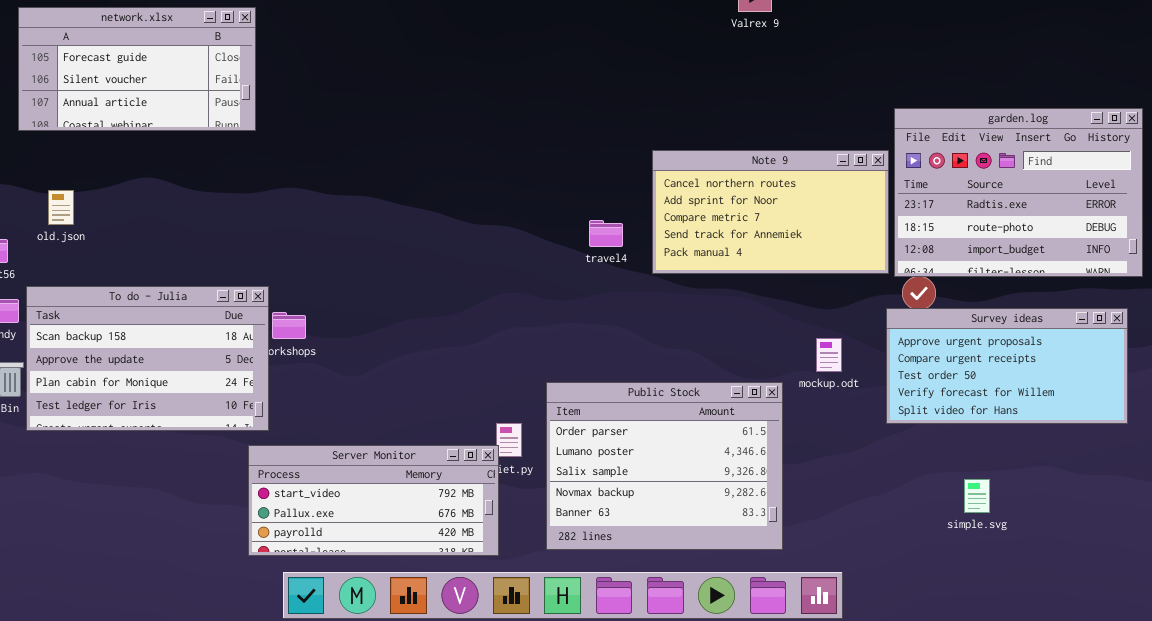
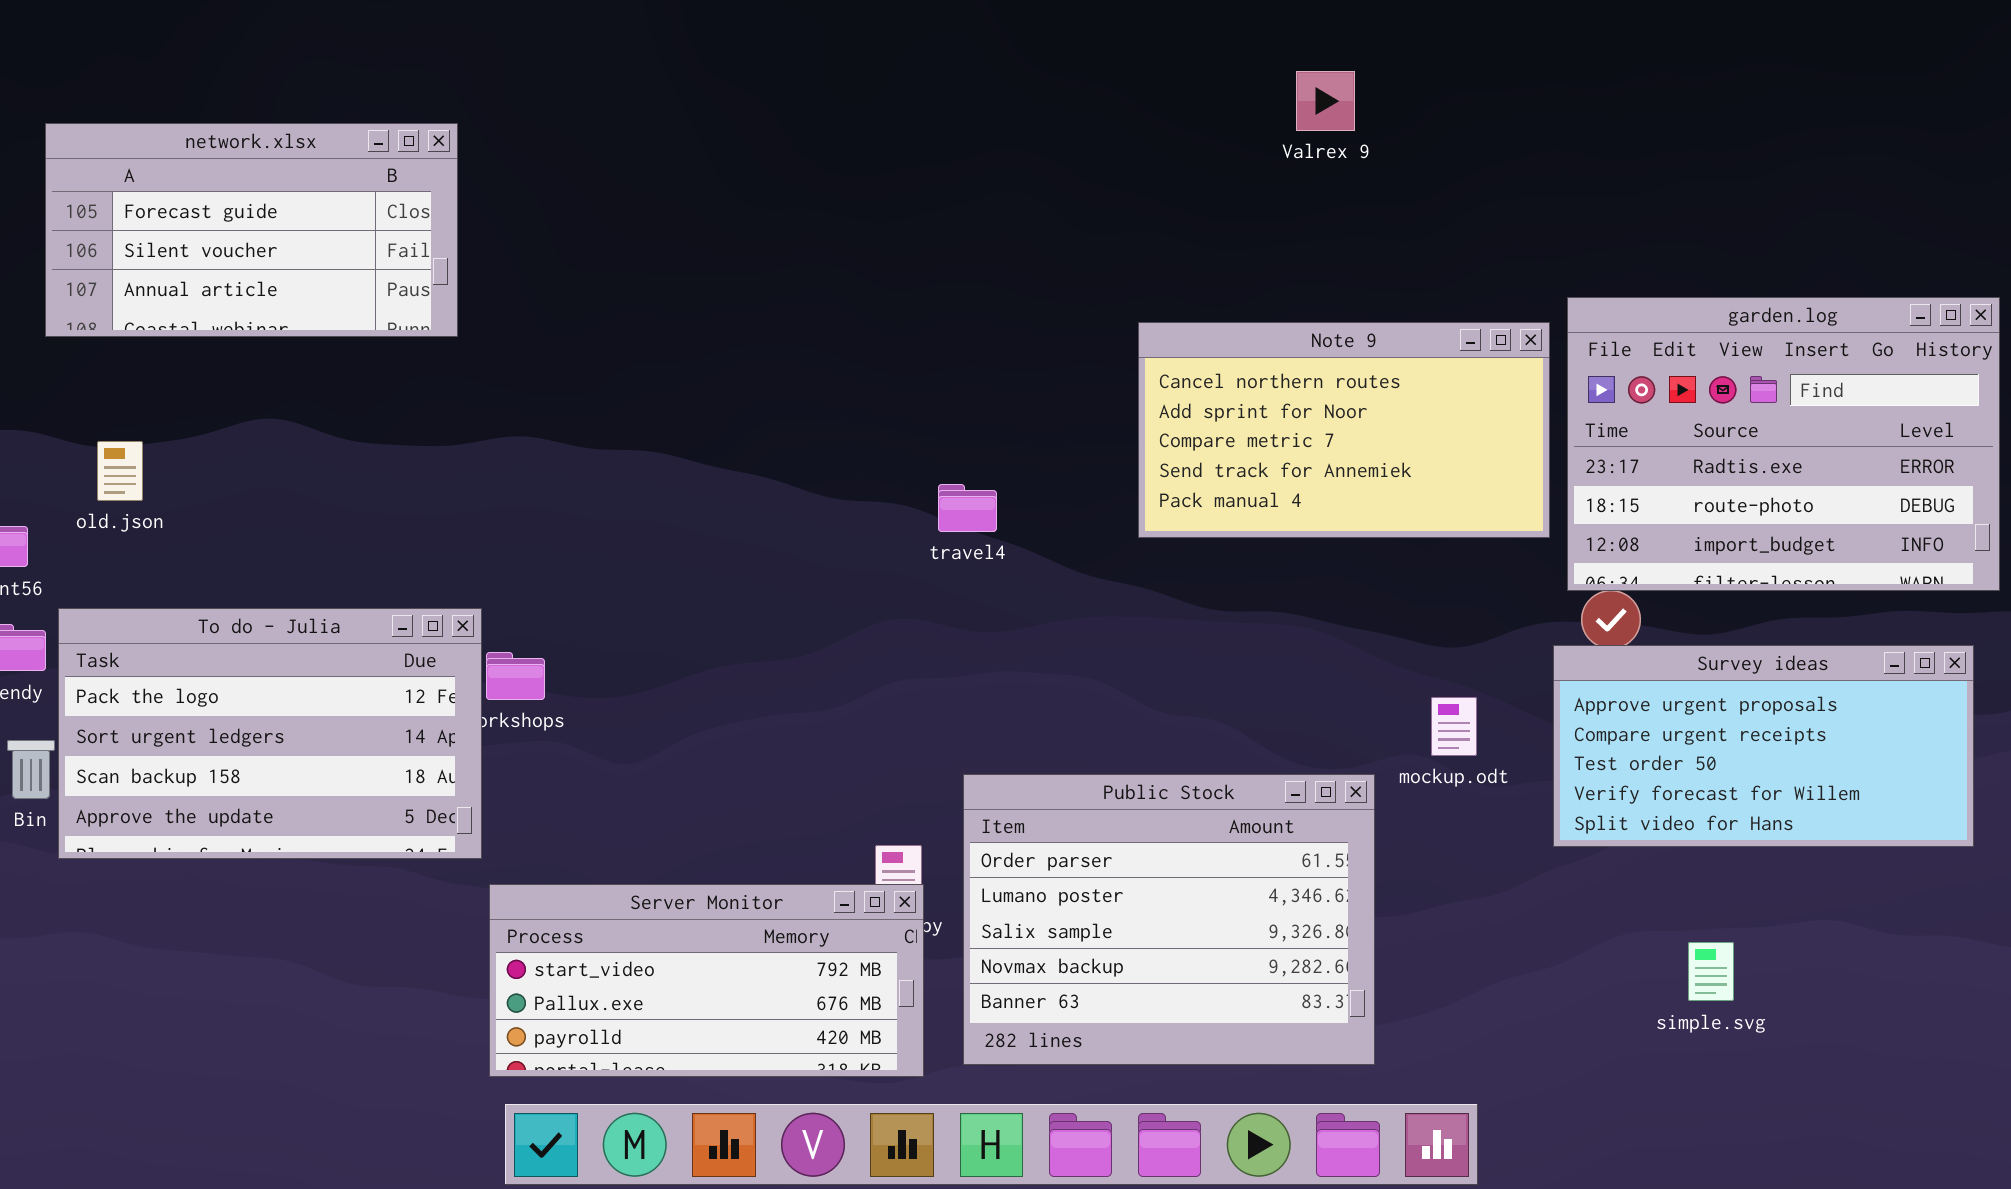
Note 9: [652,150,889,274] -> [1138,322,1550,538], moved
travel4: [589,220,623,247] -> [938,484,997,532], moved
To do - Julia: [26,286,269,431] -> [58,608,482,859], scrolled up 2 rows
Server Monitor: [248,445,499,556] -> [489,884,924,1077], moved

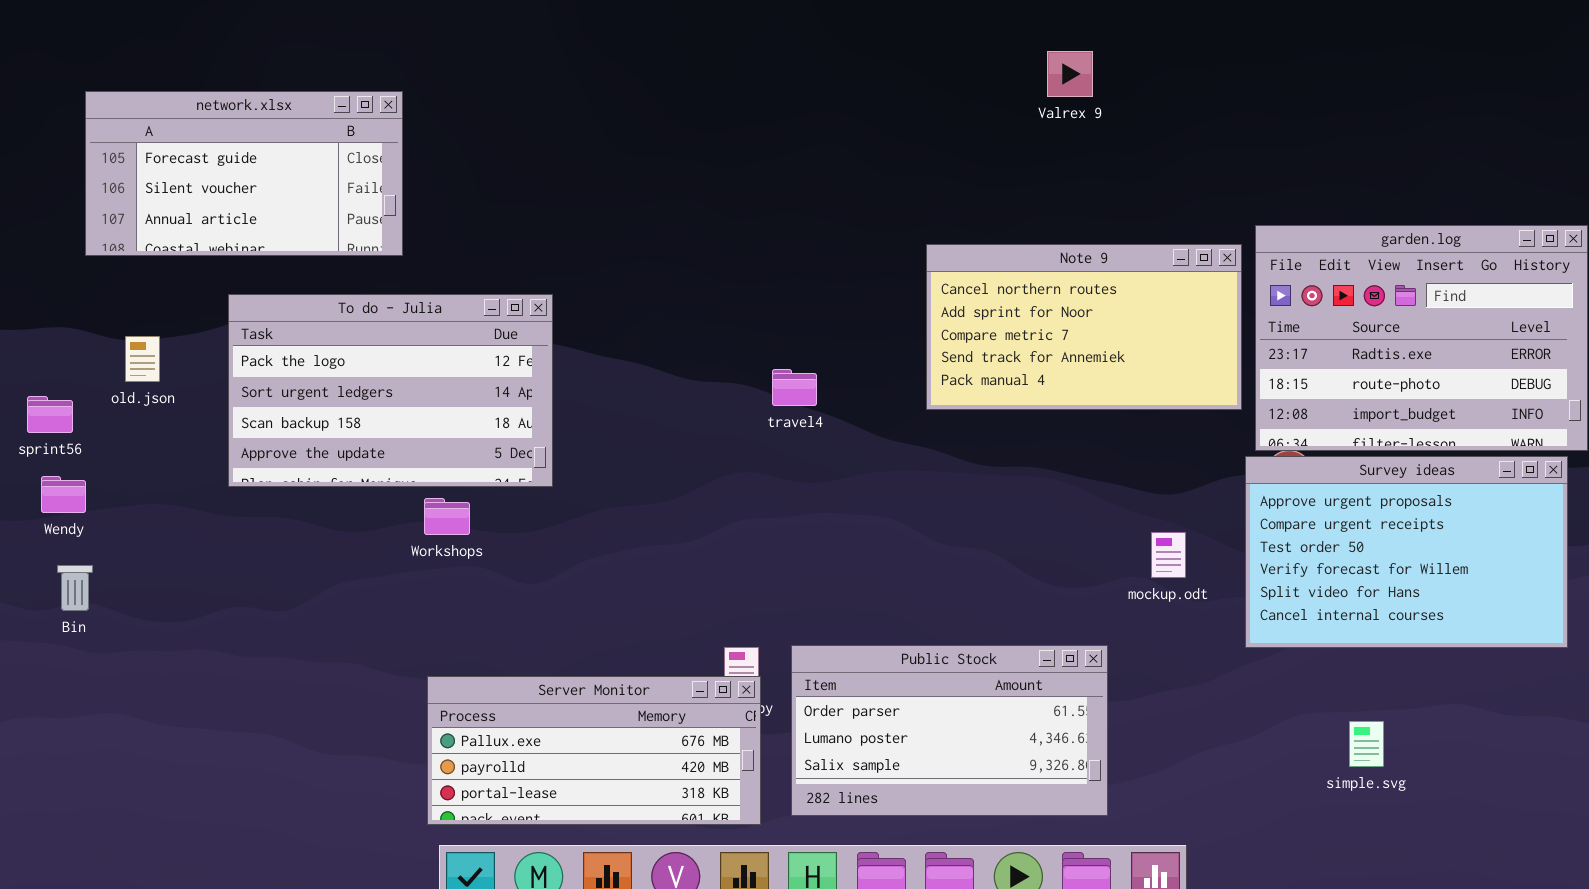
To do - Julia: [58,608,482,859] -> [228,294,553,487], moved
Survey ideas: [1553,645,1974,847] -> [1245,456,1568,648], resized
Public Stock: [963,774,1375,1065] -> [791,645,1108,816], resized
Server Monitor: [489,884,924,1077] -> [427,676,761,825], scrolled down 1 row

